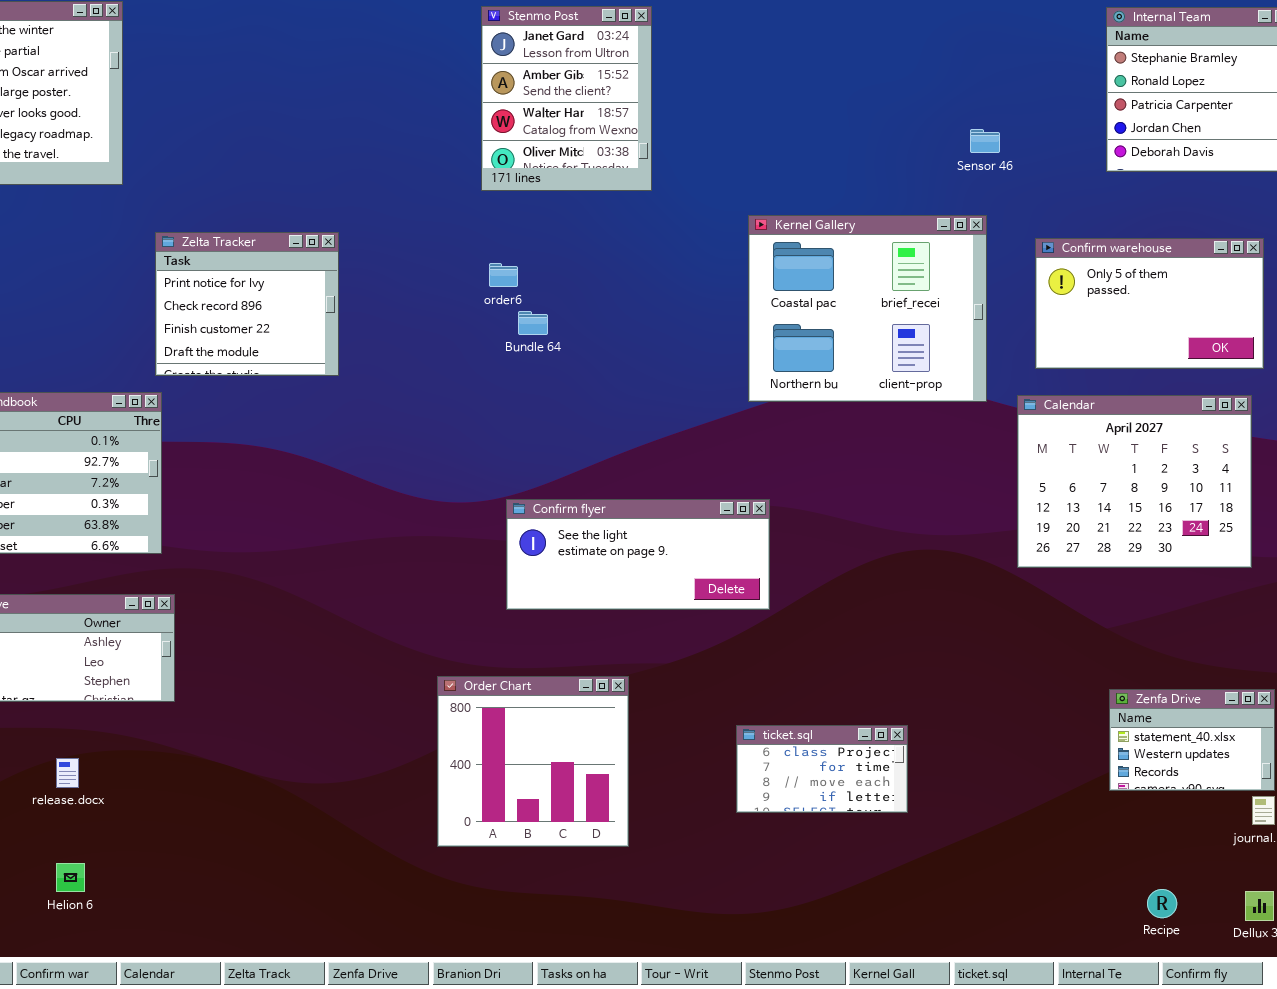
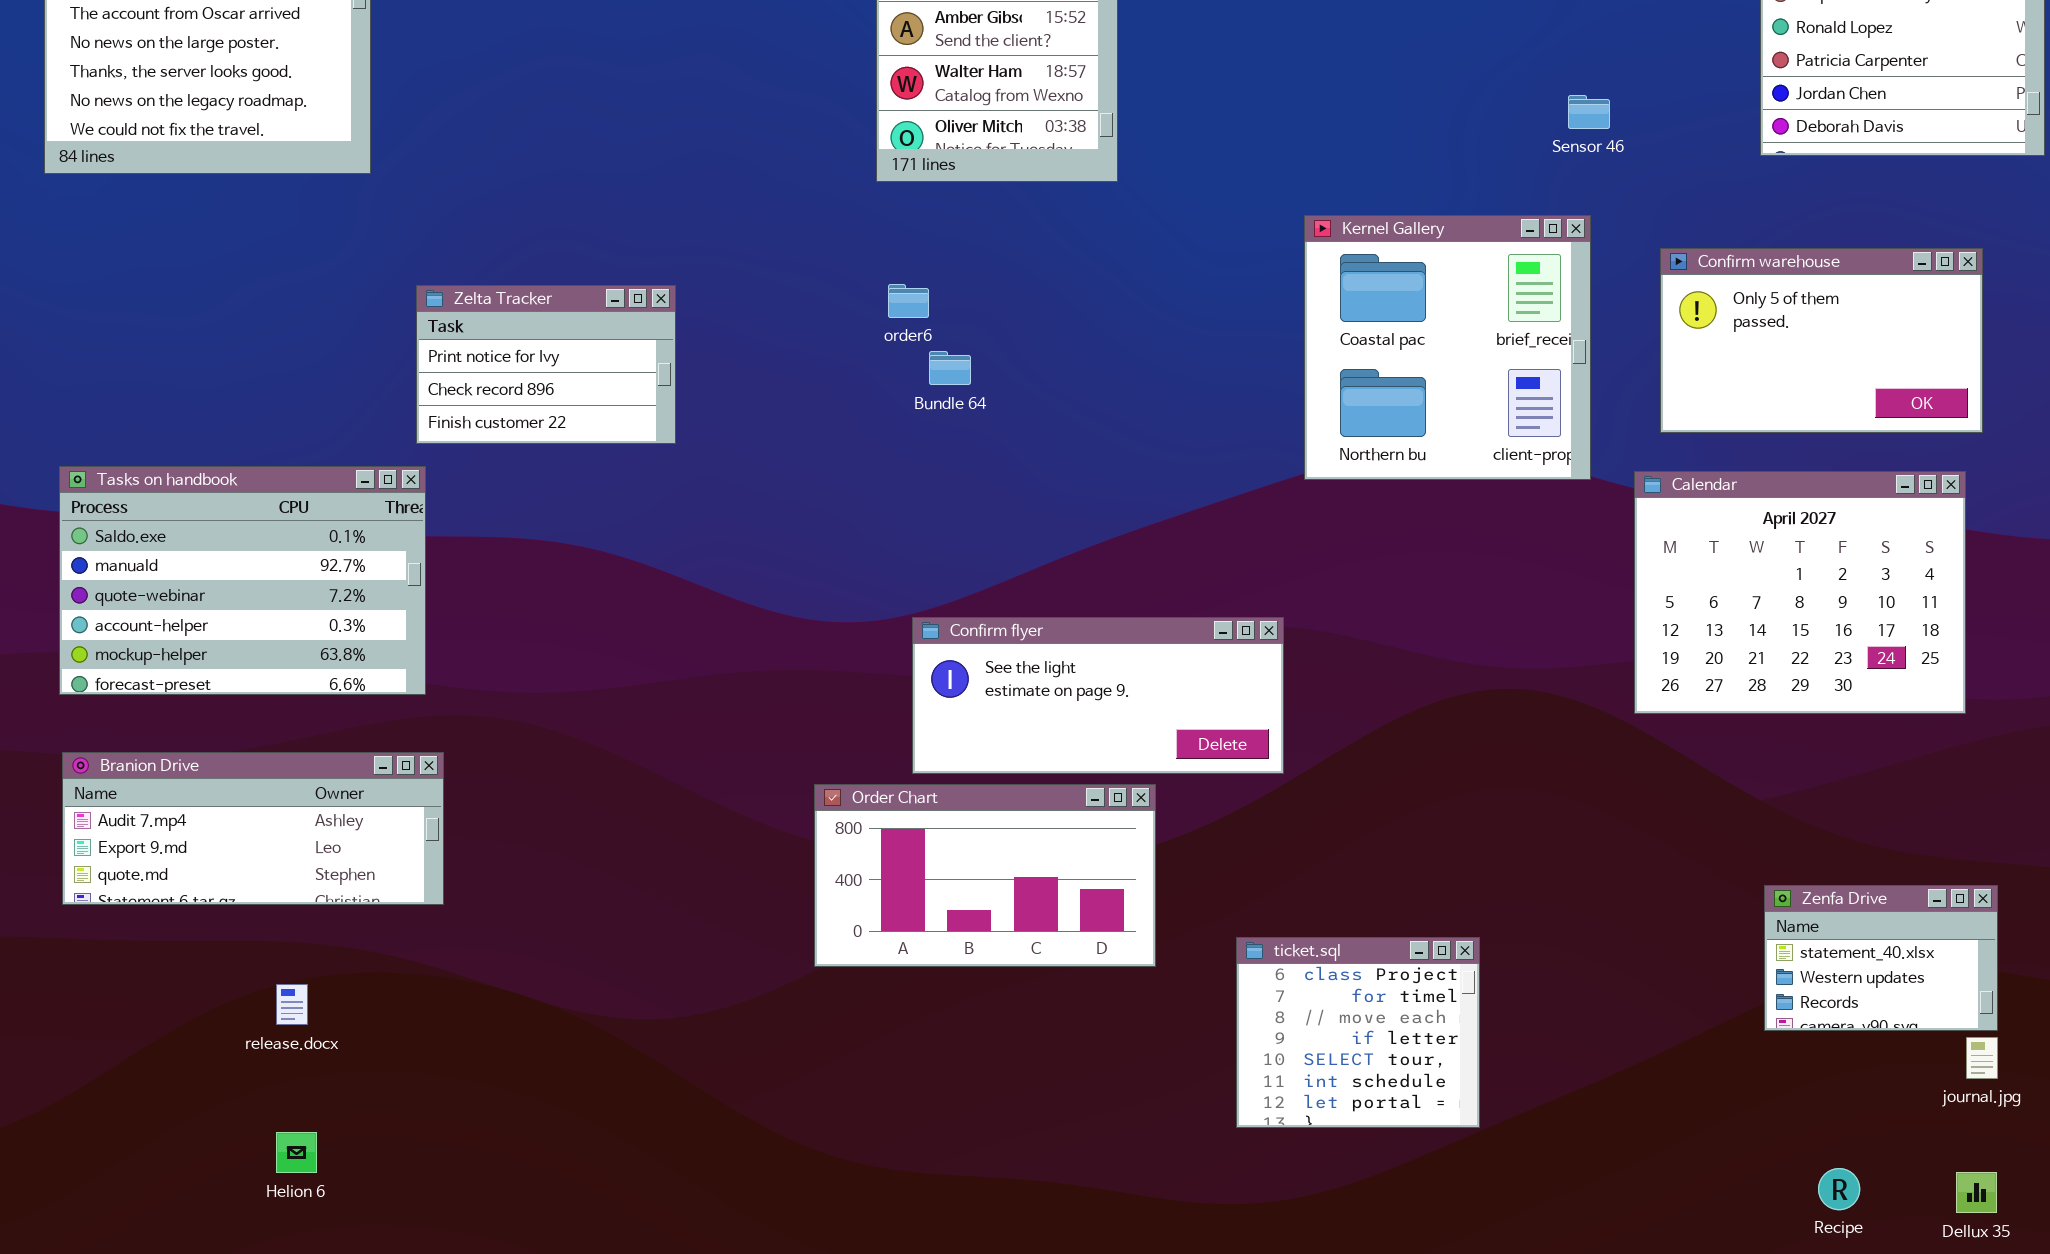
Kernel Gallery: [748,215,987,402] -> [1304,215,1591,480], resized
Zelta Tracker: [155,232,339,376] -> [416,285,676,444], resized
Order Chart: [437,676,629,847] -> [814,784,1156,967], moved, resized
ticket.sql: [736,725,908,813] -> [1236,937,1480,1128], resized

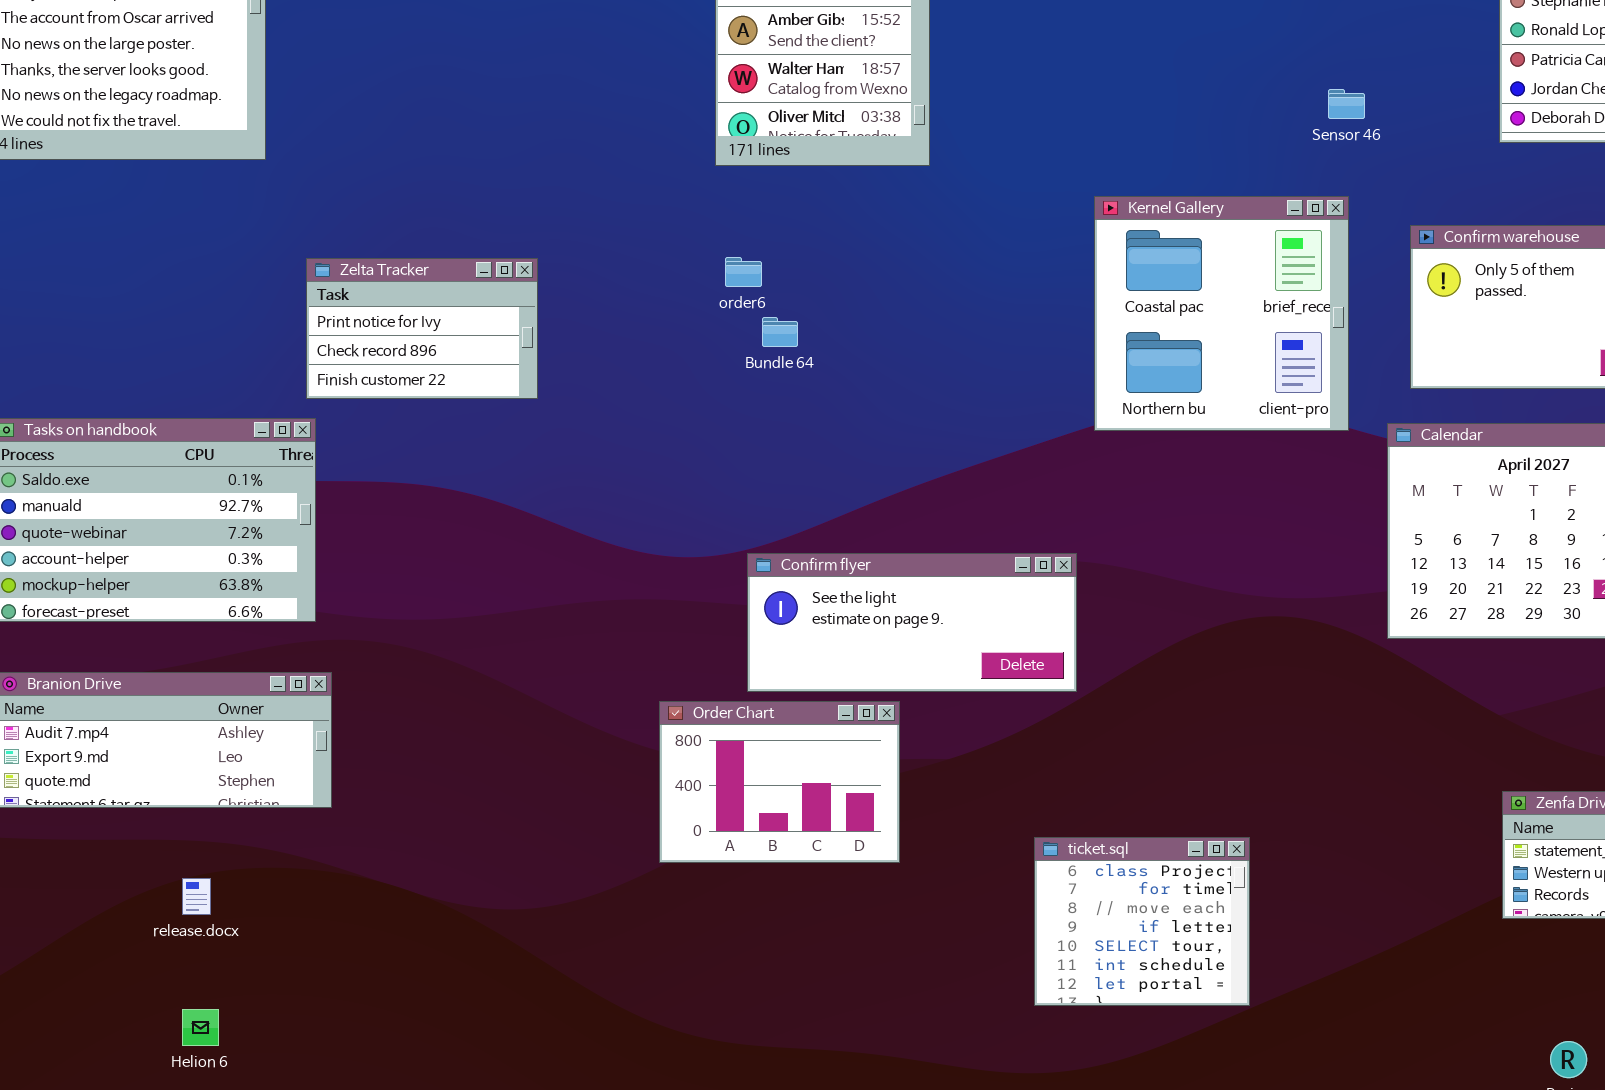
Order Chart: [814,784,1156,967] -> [659,701,900,863], resized

